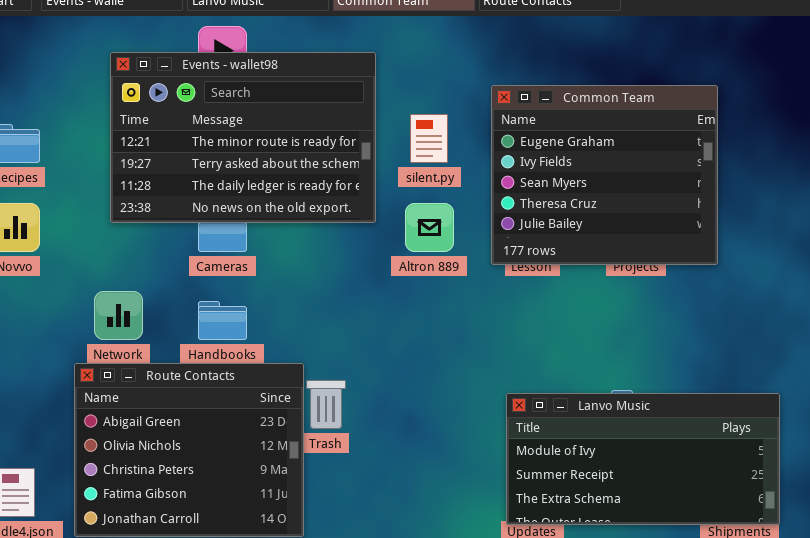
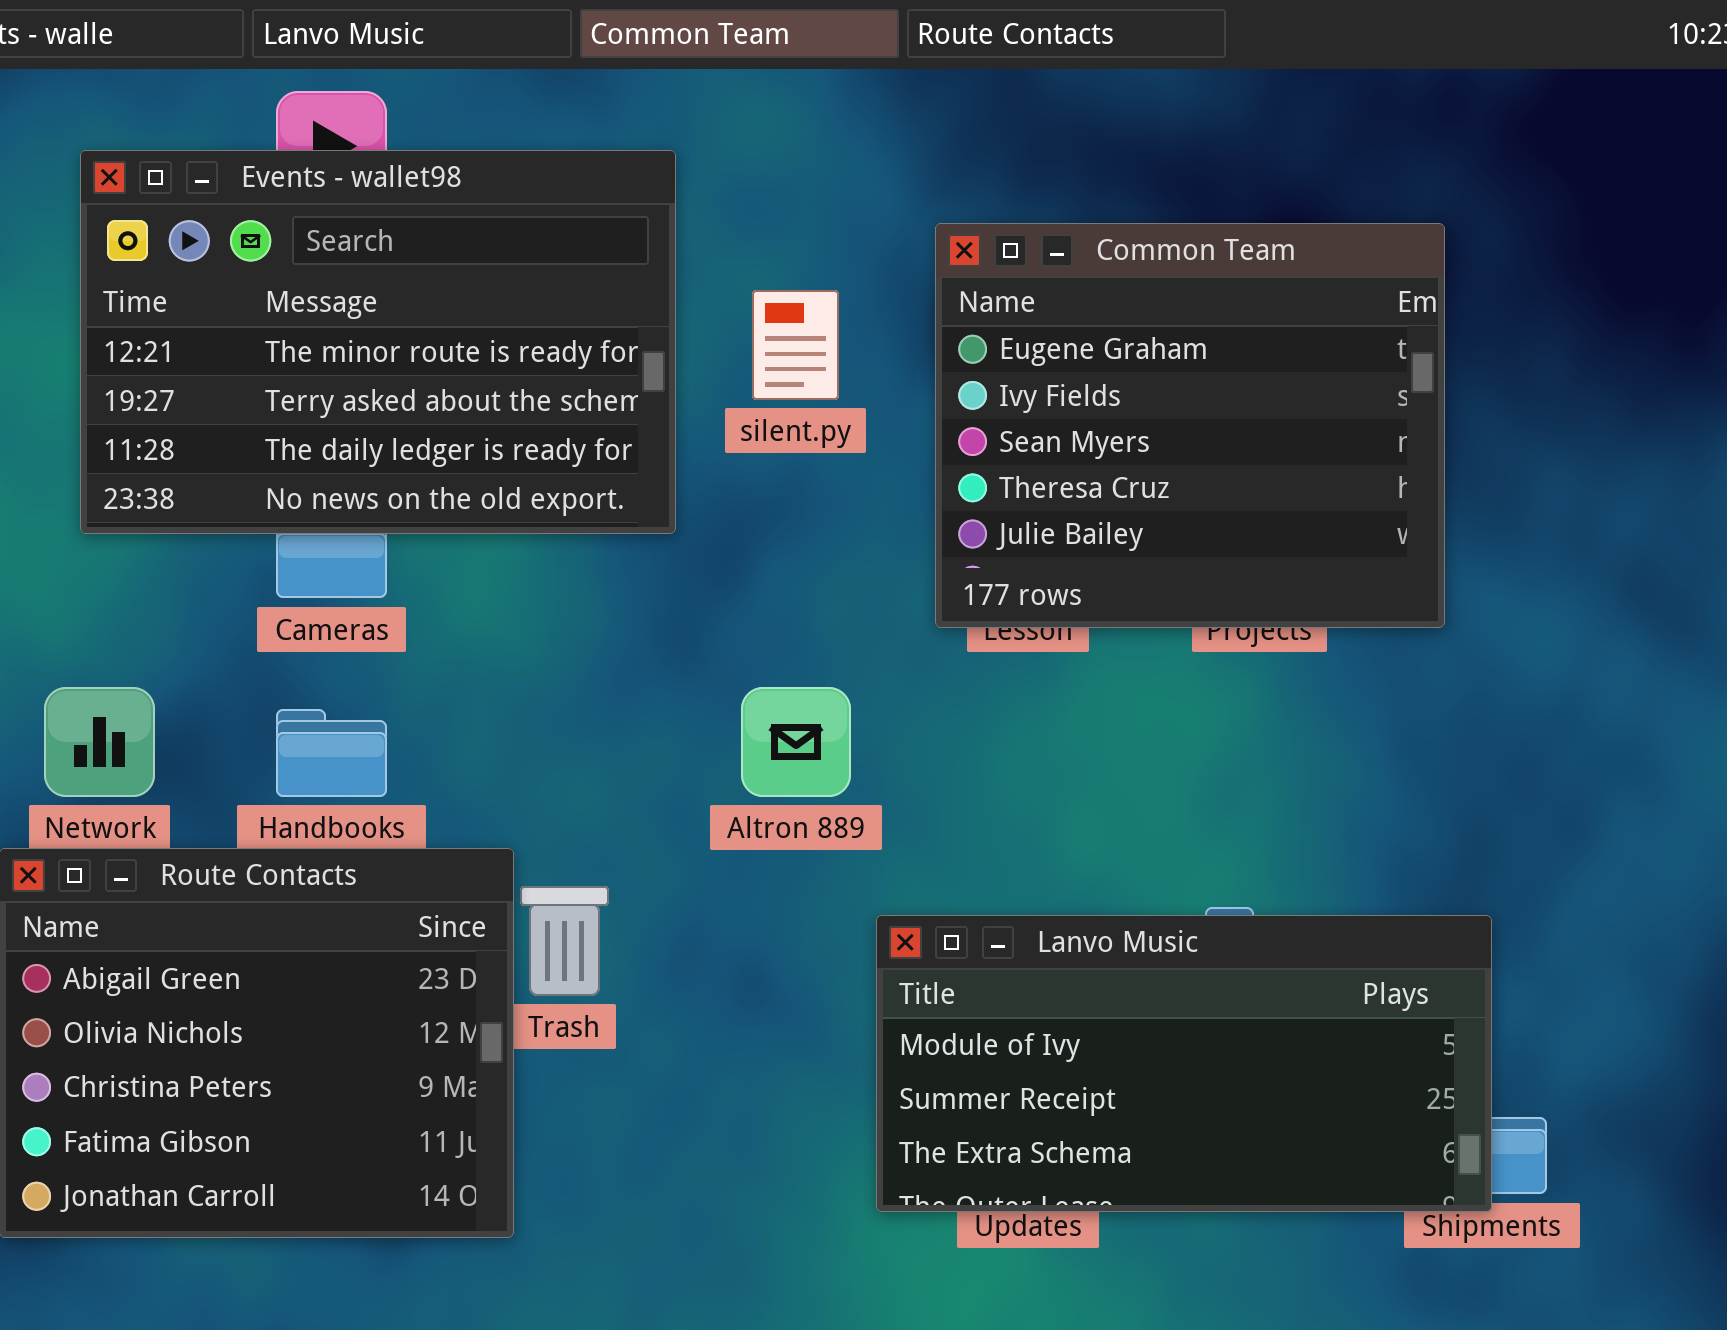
Altron 889: [405,203,454,252] -> [741,687,851,797], moved
Lanvo Music: [506,393,780,525] -> [876,915,1492,1212], moved

